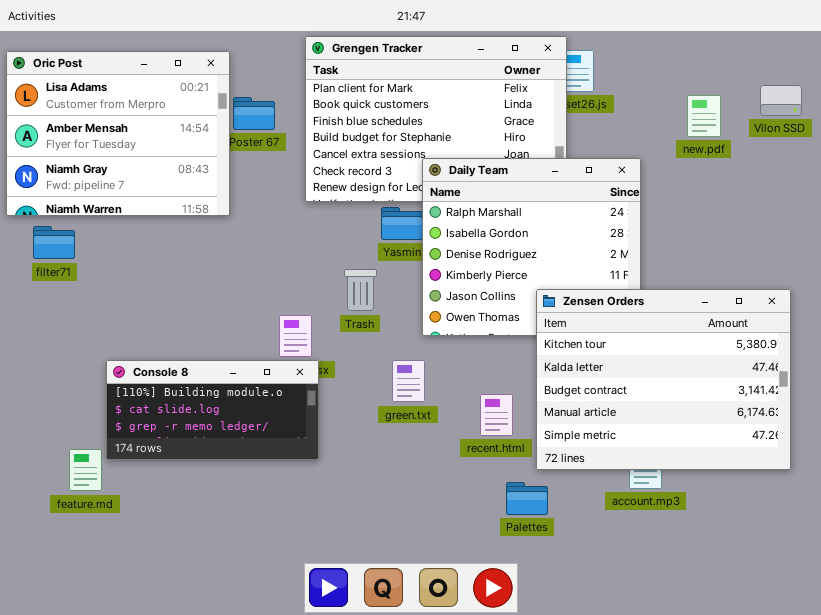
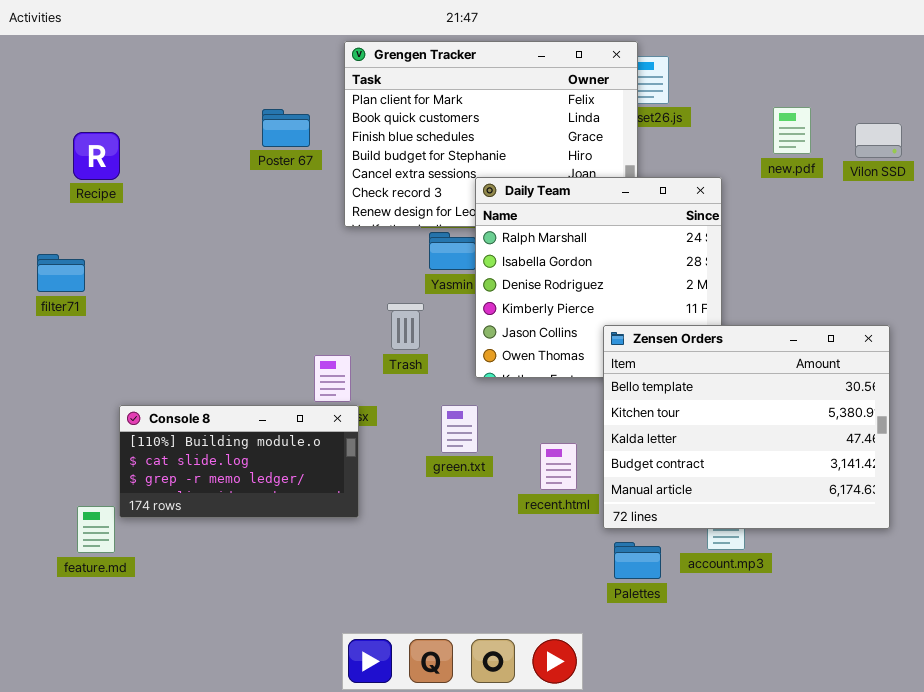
Oric Post: [6,51,230,216] -> none, closed
Vilon SSD: [760,85,802,116] -> [855,123,902,158], moved
Zensen Orders: [536,289,791,470] -> [603,325,890,529], scrolled up 1 row
Palettes: [506,482,548,515] -> [614,542,661,579], moved

